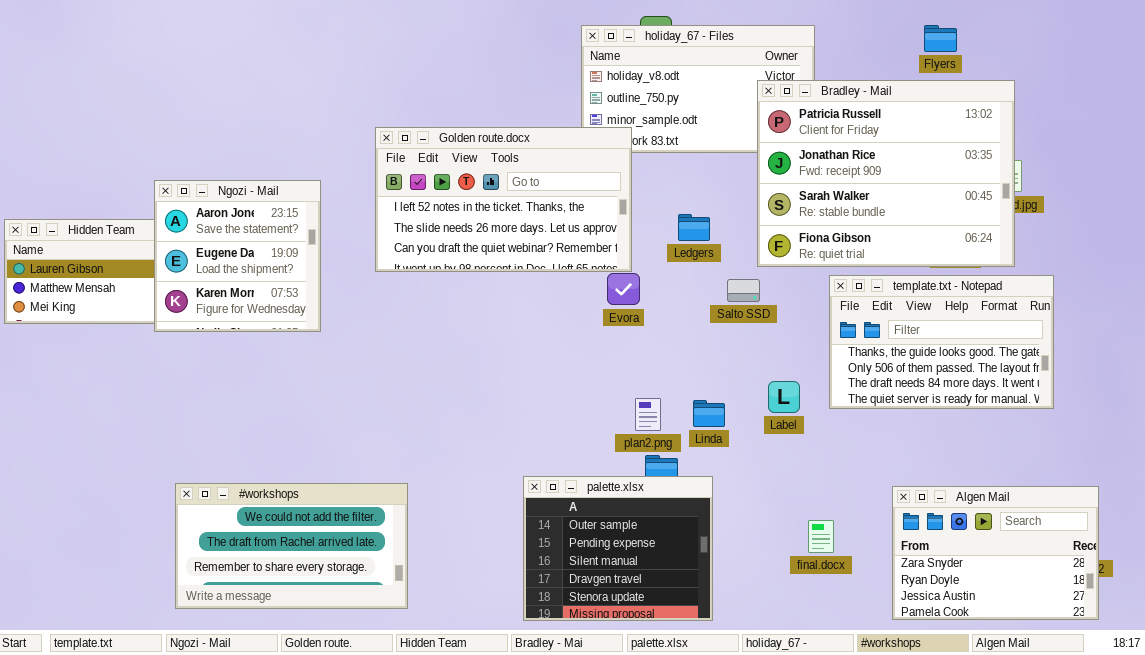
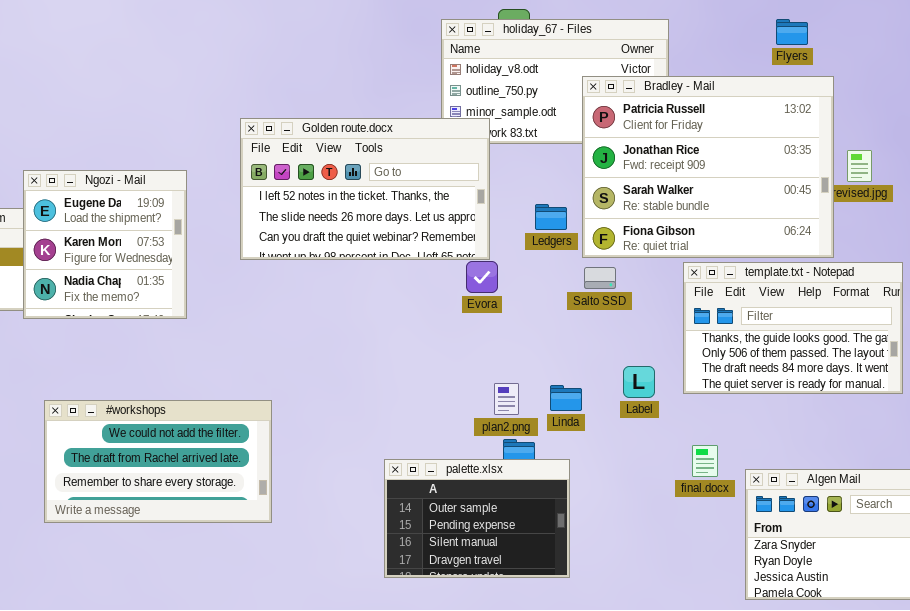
Bradley - Mail: [757,80,1015,267] -> [582,76,834,258], moved
Ngozi - Mail: [154,180,321,332] -> [23,170,187,319], scrolled down 1 row
palette.xlsx: [523,476,713,621] -> [384,459,570,578], resized
#workshops: [175,483,408,609] -> [44,400,272,523], moved
final.docx: [808,520,834,553] -> [692,445,718,477], moved

